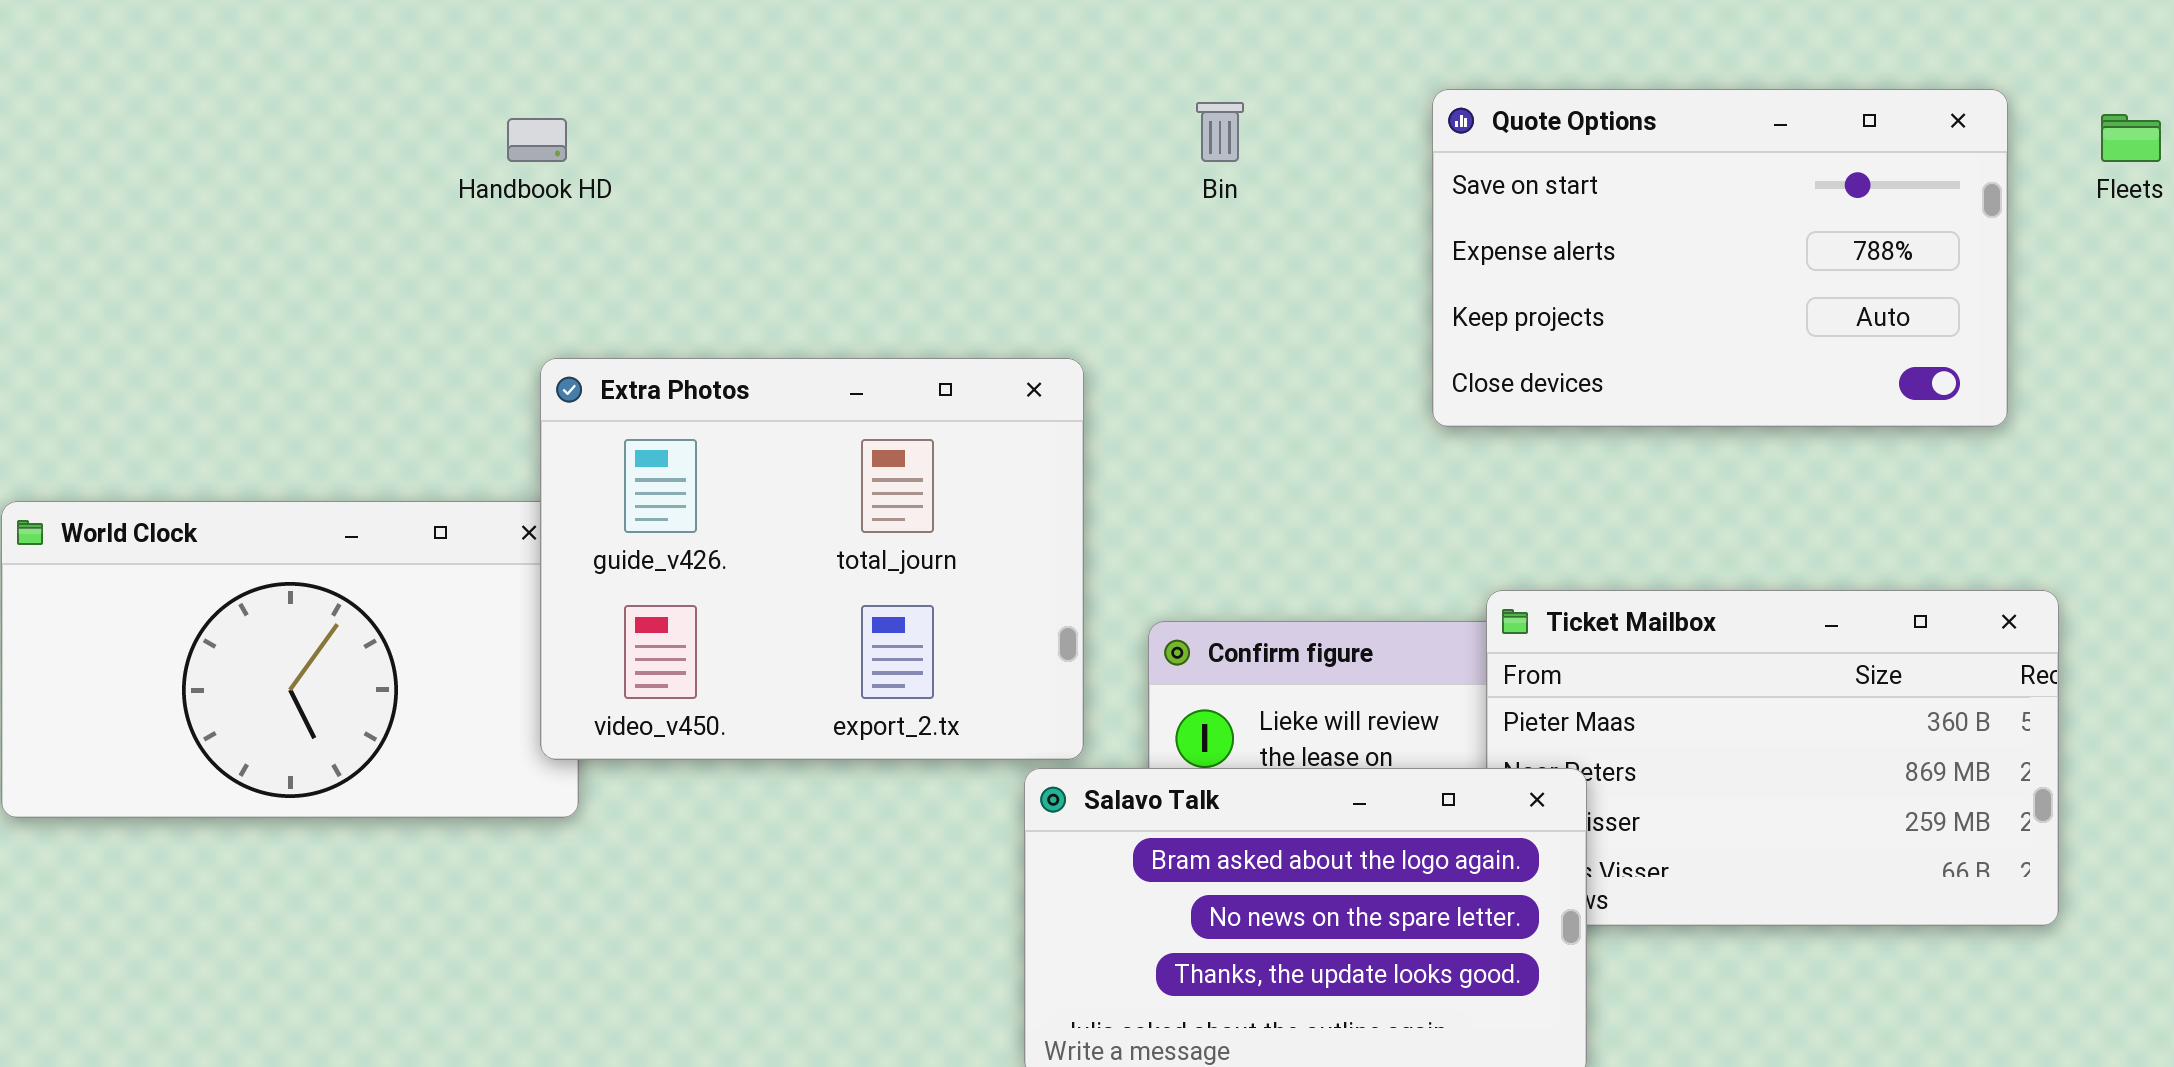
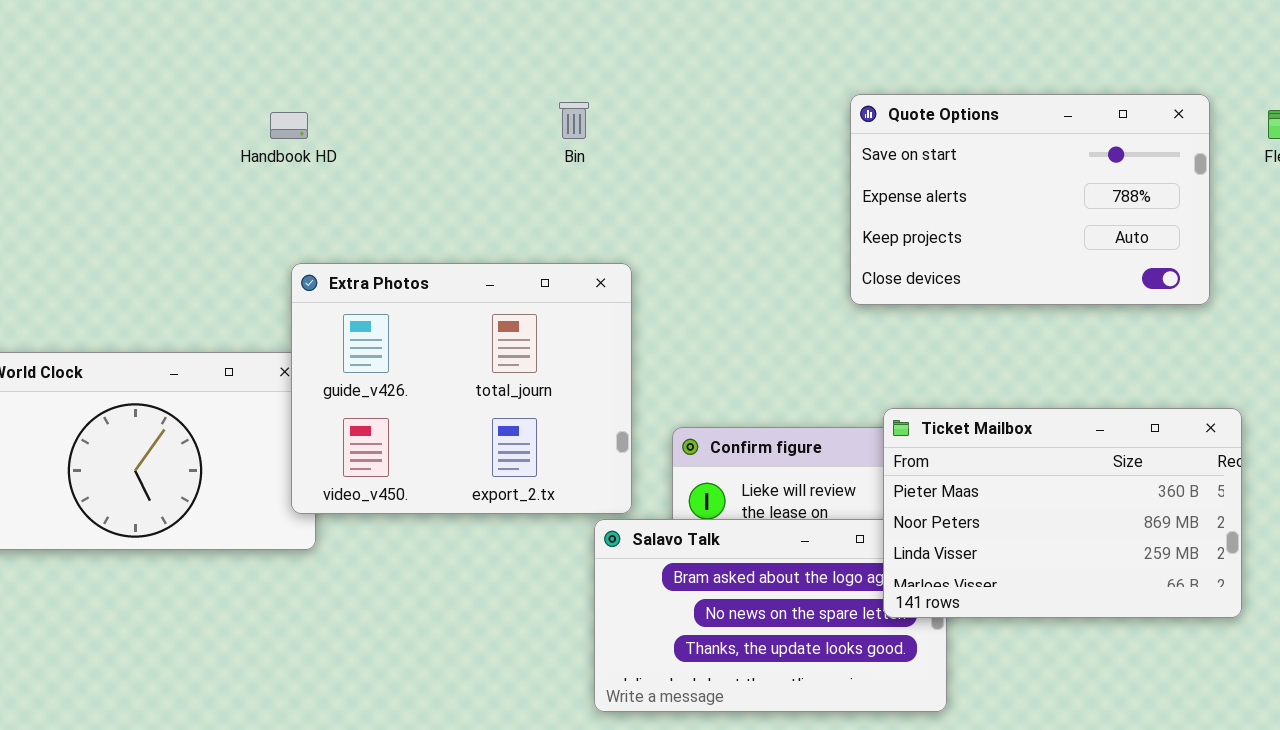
Bin: [1196,102,1244,162] -> [559,102,589,139], moved
Ticket Mailbox: [1486,590,2059,926] -> [883,408,1242,618], raised

